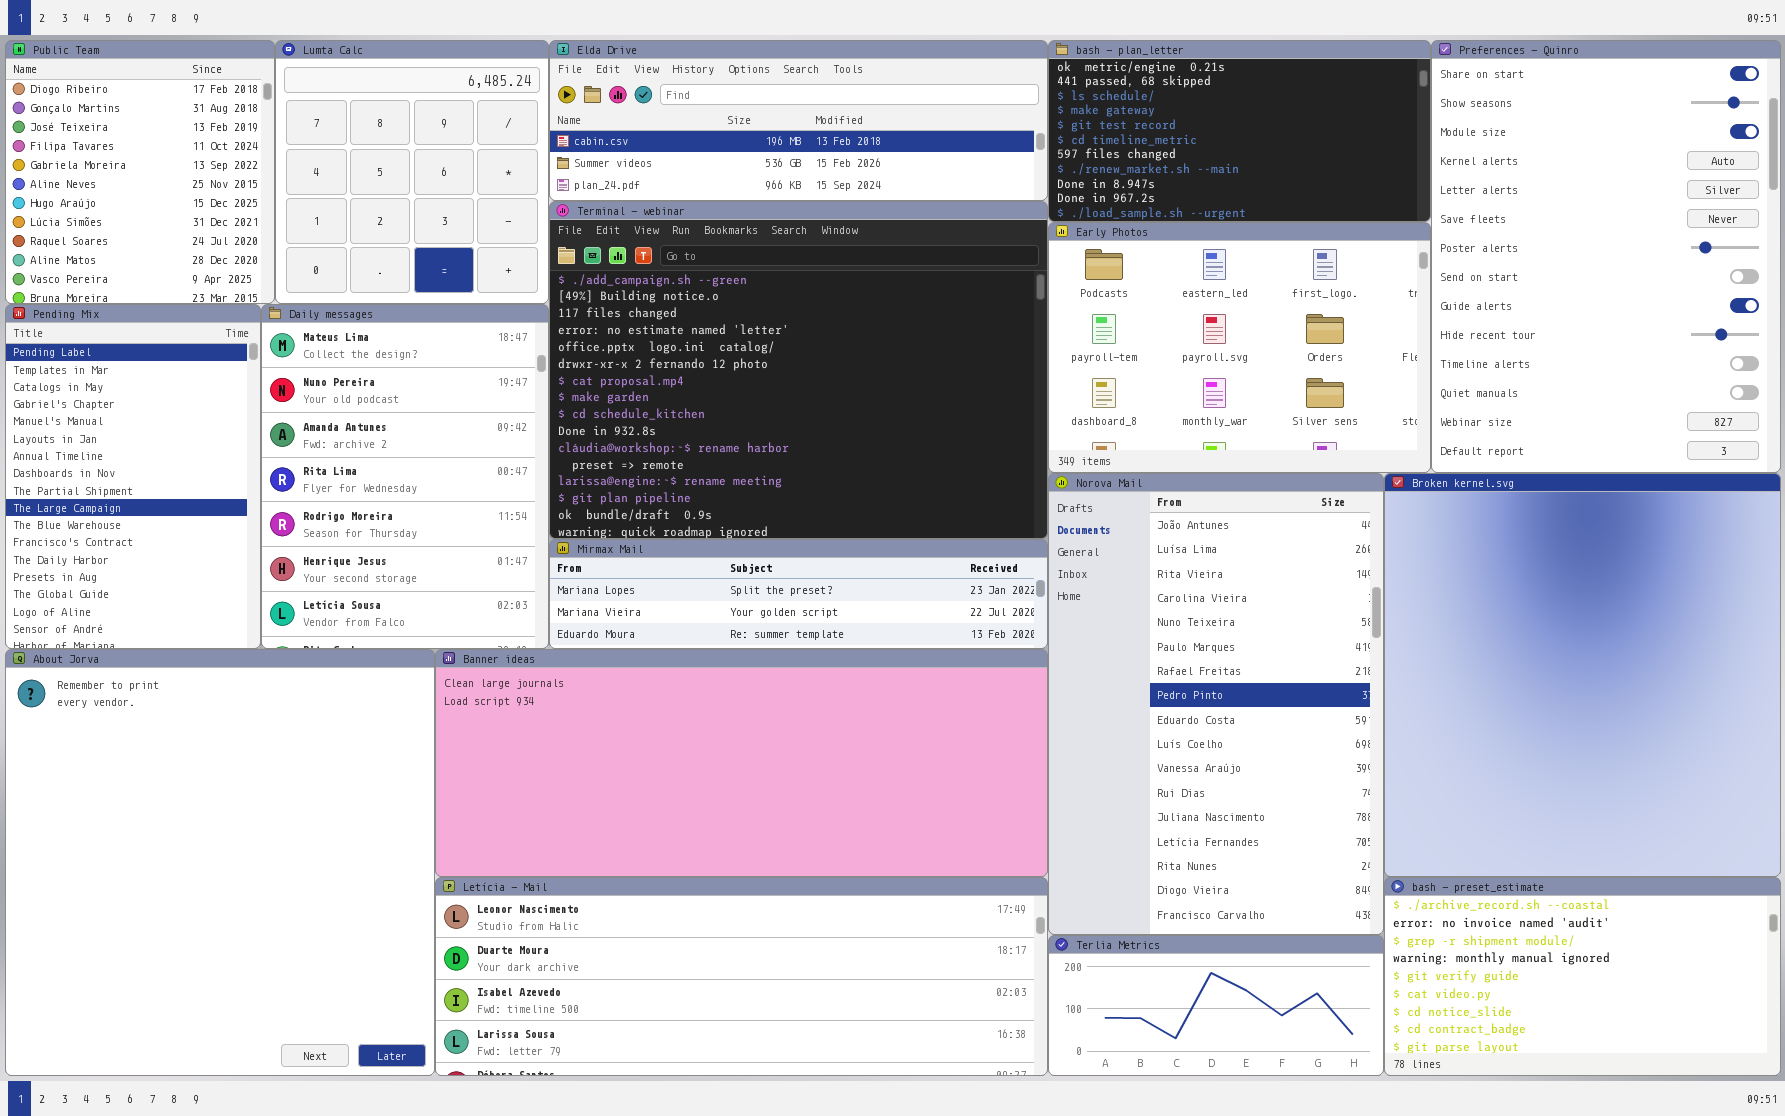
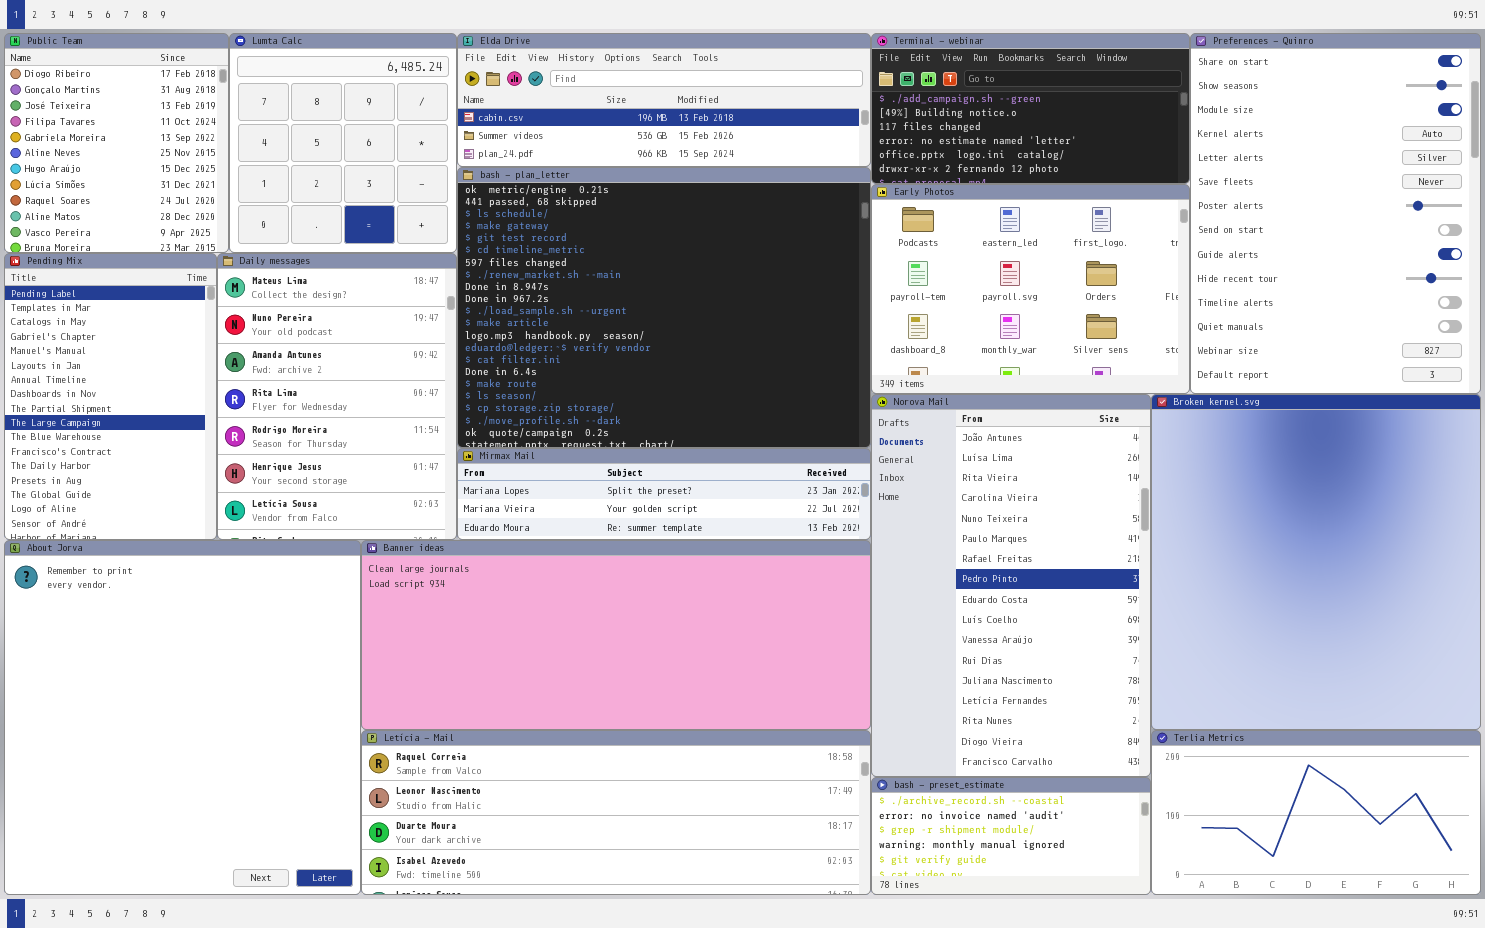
bash - plan_letter: [1048,40,1431,222] -> [457,167,871,448], moved, resized
Terminal - webinar: [549,201,1048,539] -> [871,33,1190,184], moved, resized
Letícia - Mail: [435,877,1048,1076] -> [361,730,871,895], scrolled up 1 row
bash - preset_estimate: [1384,877,1781,1076] -> [871,777,1151,895], moved, resized
Terlia Metrics: [1048,935,1384,1076] -> [1151,730,1481,895], moved, resized

